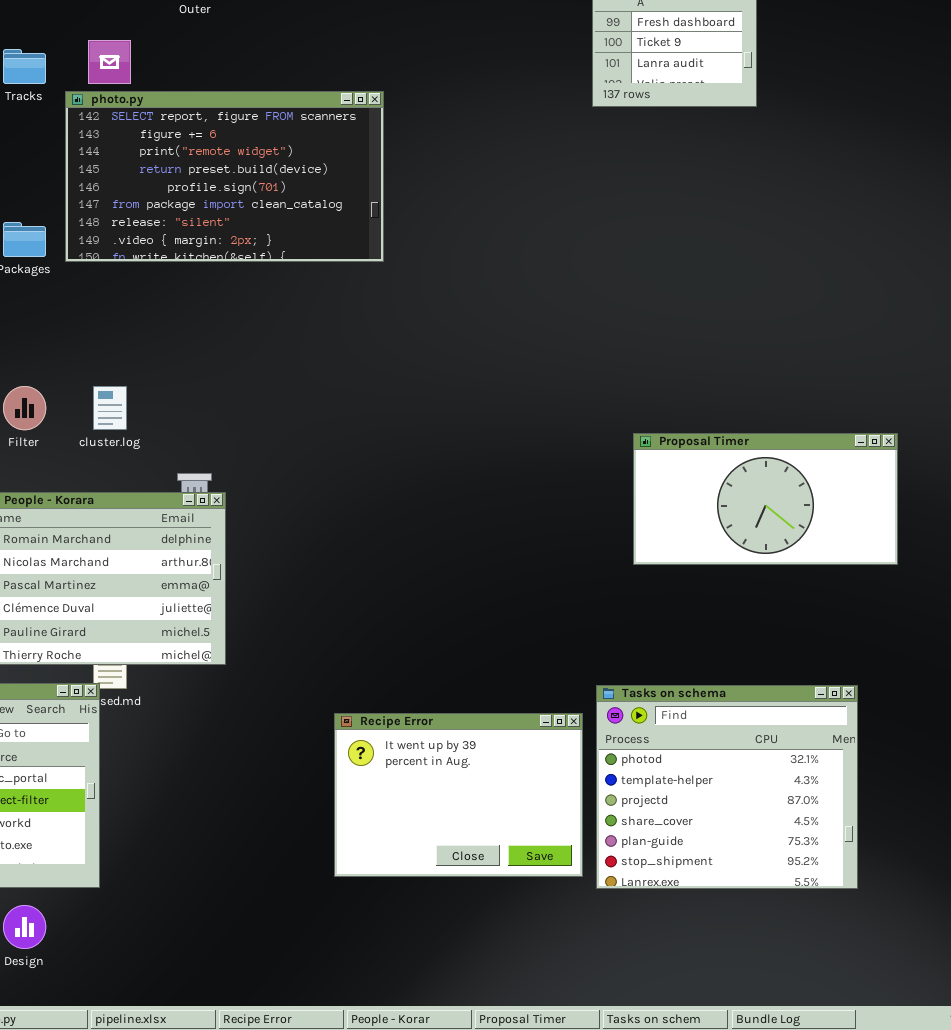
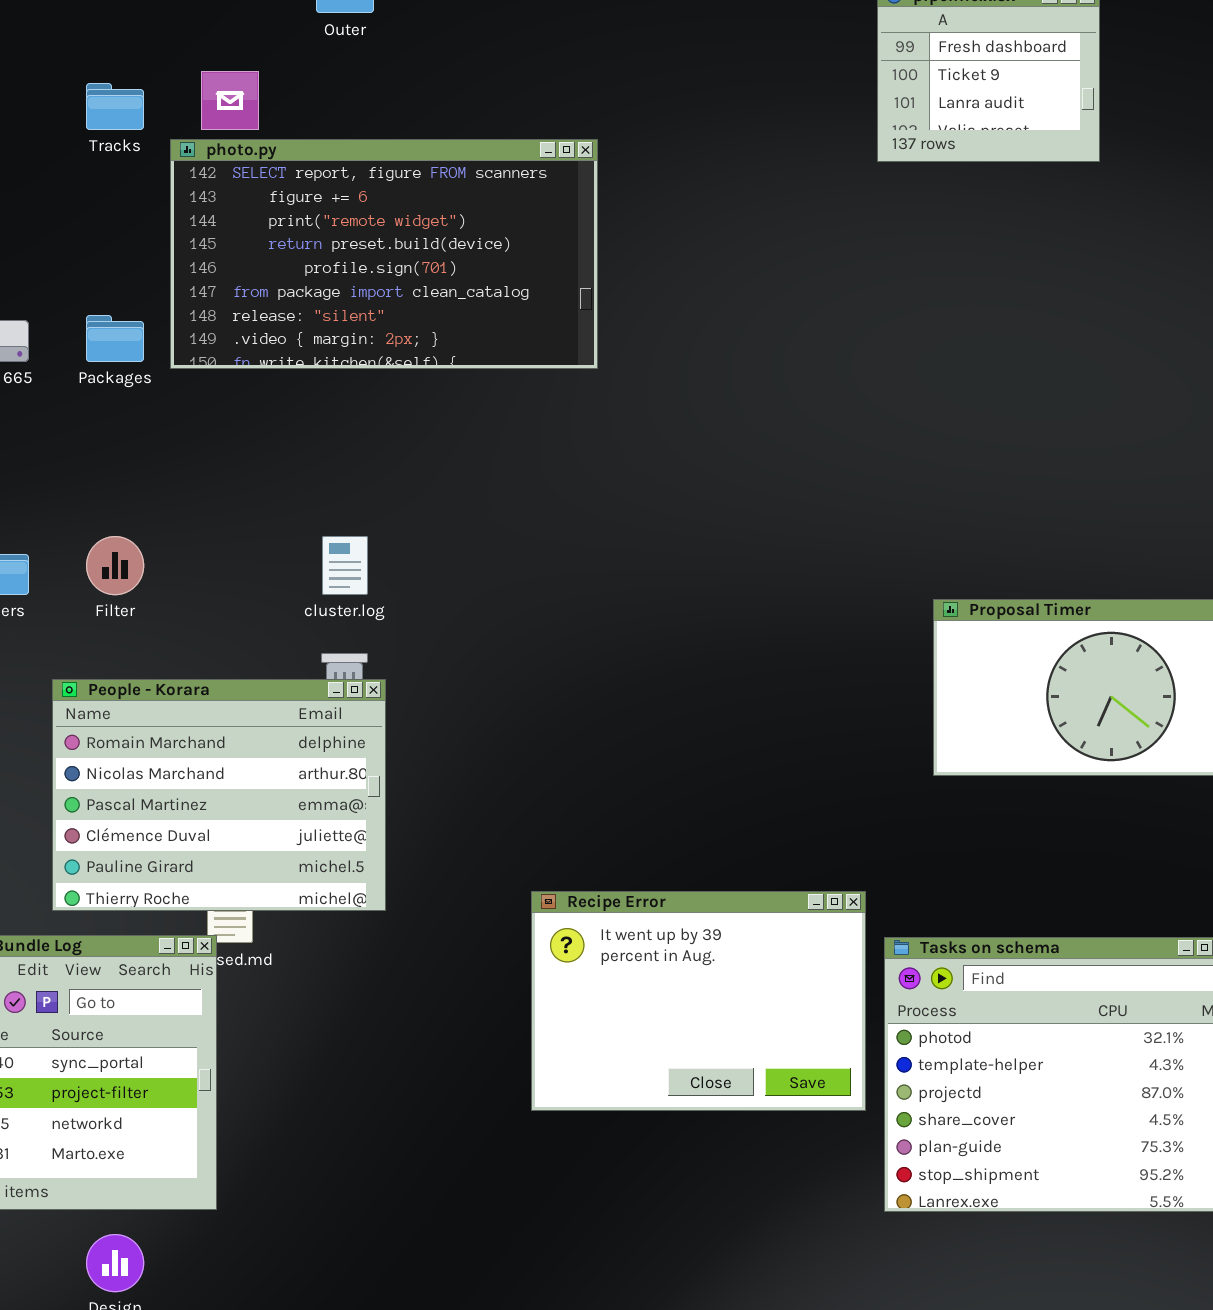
cluster.log: [93,386,127,430] -> [322,536,368,595], moved
Recipe Error: [334,713,583,877] -> [531,891,866,1111], moved

